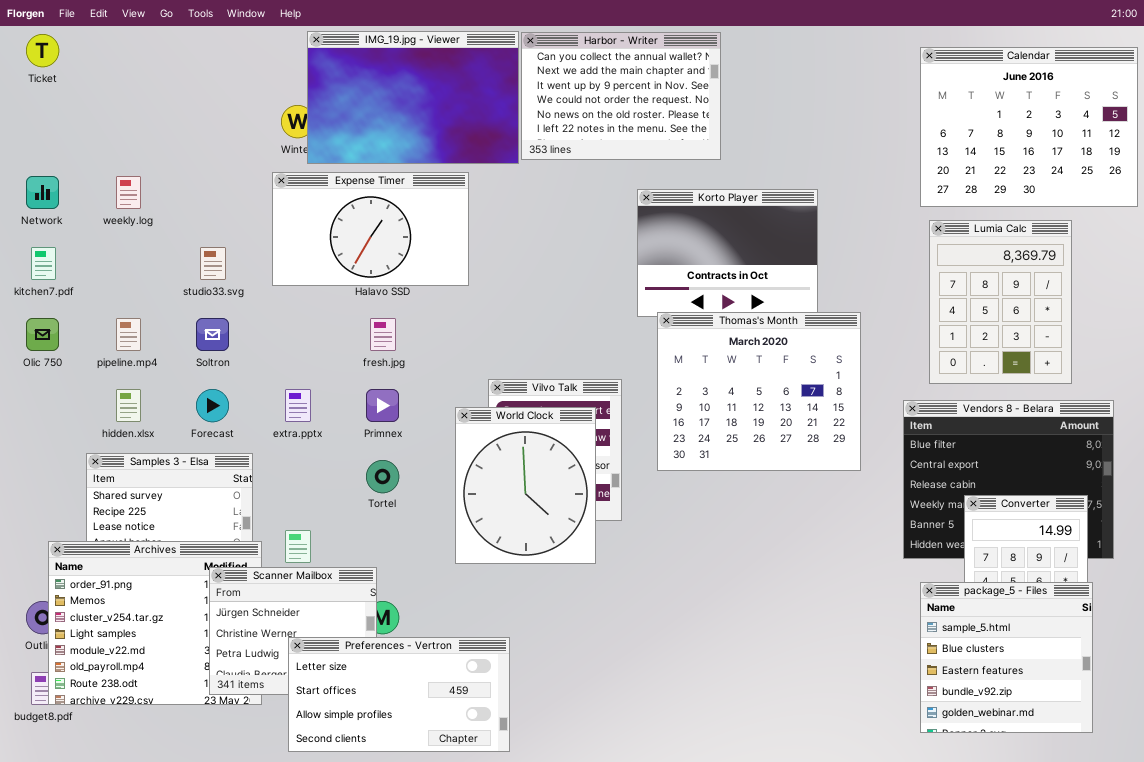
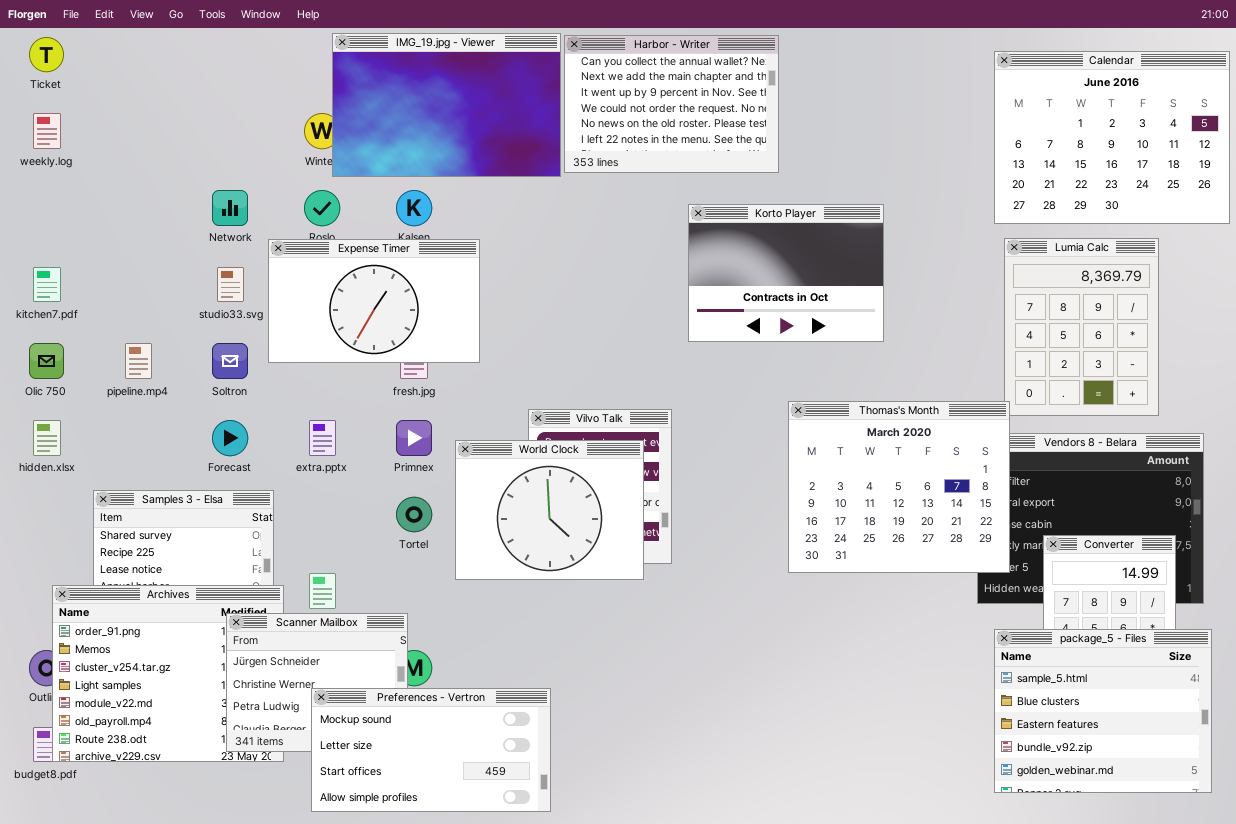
Expense Timer: [272,172,469,286] -> [268,239,480,363], moved
Network: [26,176,59,209] -> [212,190,248,226], moved
weekly.log: [116,176,141,209] -> [33,113,61,149], moved
Thomas's Month: [657,312,861,471] -> [788,401,1010,573], moved
hidden.xlsx: [116,389,141,422] -> [33,420,61,456], moved
World Clock: [455,407,596,564] -> [455,440,644,580], resized
package_5 - Files: [920,582,1093,733] -> [994,629,1212,793], resized
Preferences - Vertron: [288,637,510,752] -> [311,688,551,812], scrolled up 1 row

